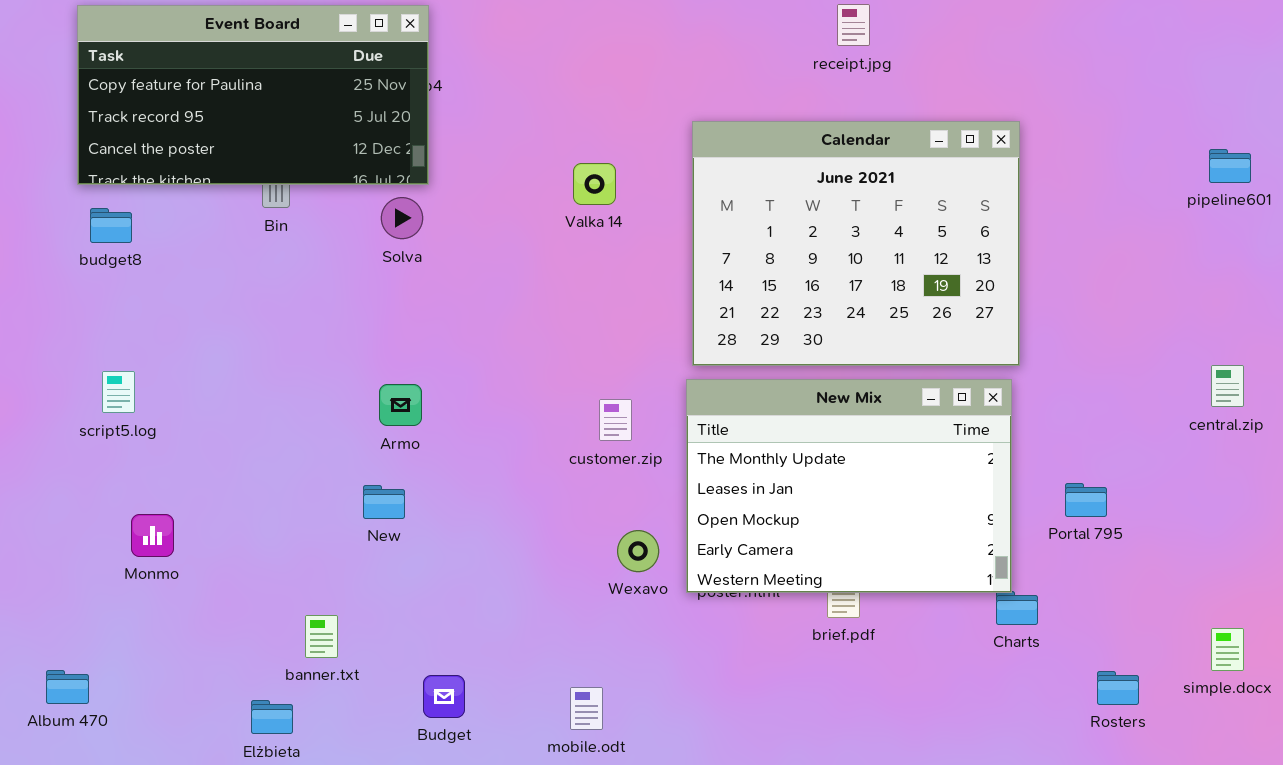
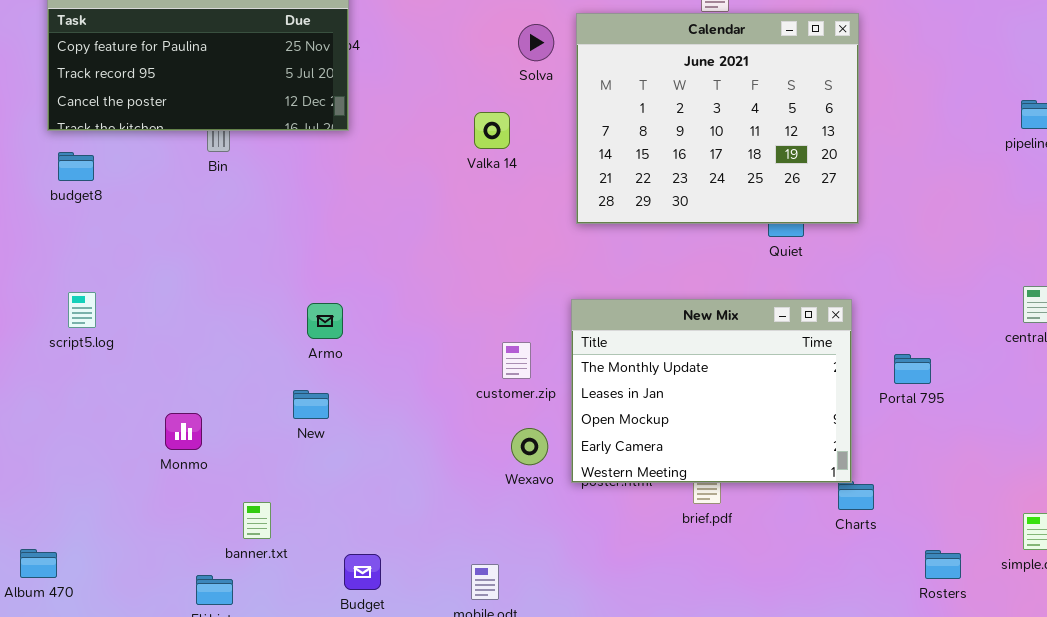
Calendar: [692,121,1020,366] -> [576,13,859,224], moved
Solva: [381,197,423,239] -> [518,24,554,61], moved
customer.zip: [599,399,632,441] -> [502,342,531,379], moved
Portal 795: [1065,483,1107,517] -> [894,354,931,384], moved
Monmo: [131,514,174,557] -> [165,413,202,450], moved

